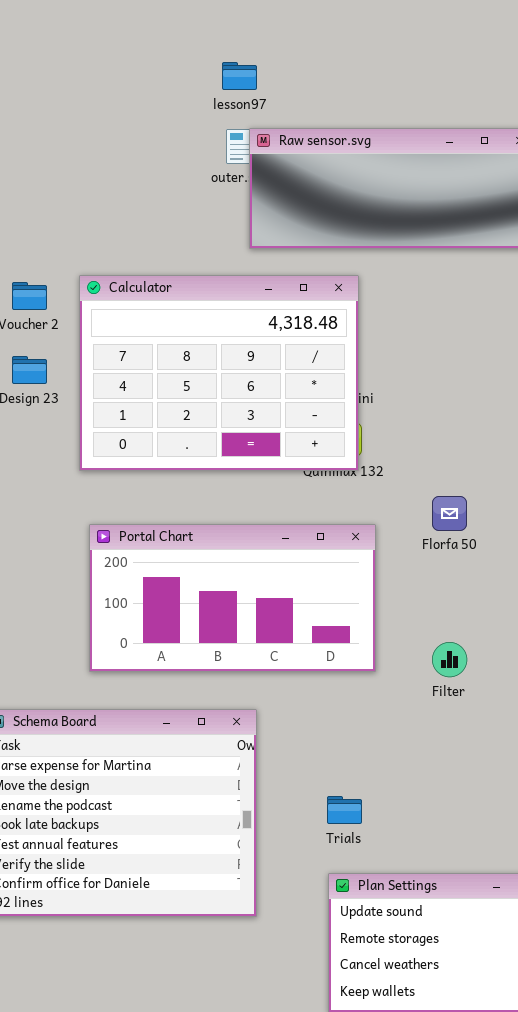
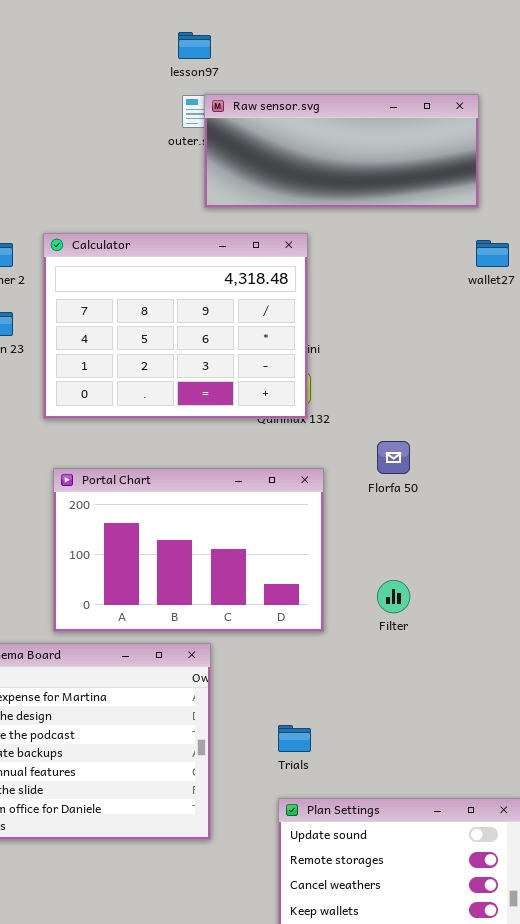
Portal Chart: [89,524,376,672] -> [53,468,324,632], resized

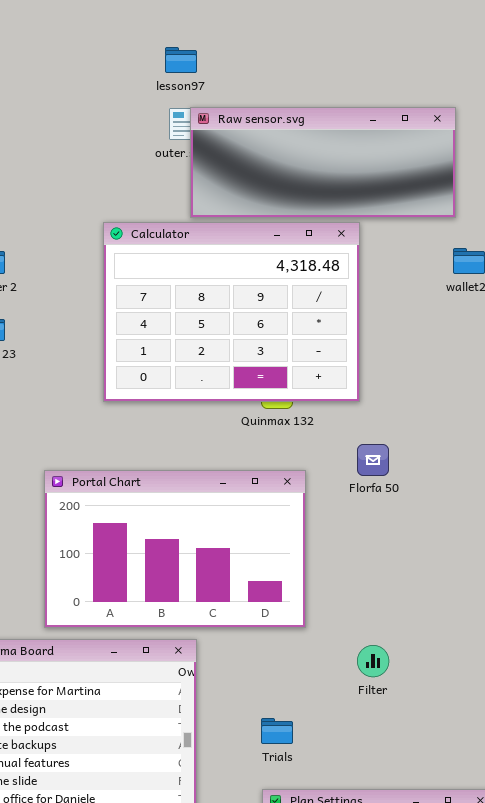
Calculator: [43,233,308,419] -> [103,222,360,402], moved
Filter: [377,580,410,613] -> [357,645,389,677], moved

